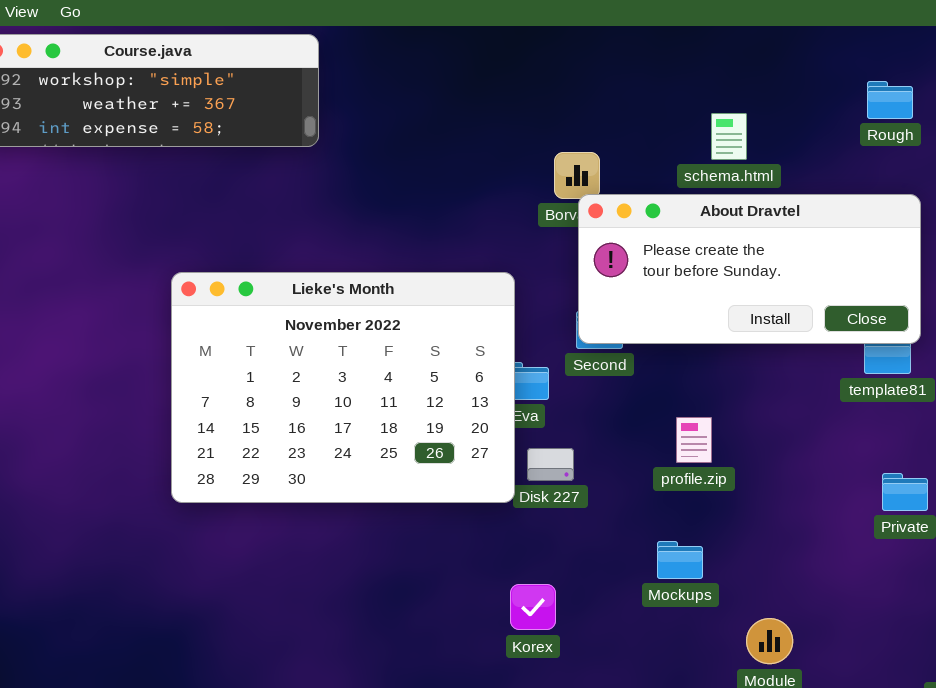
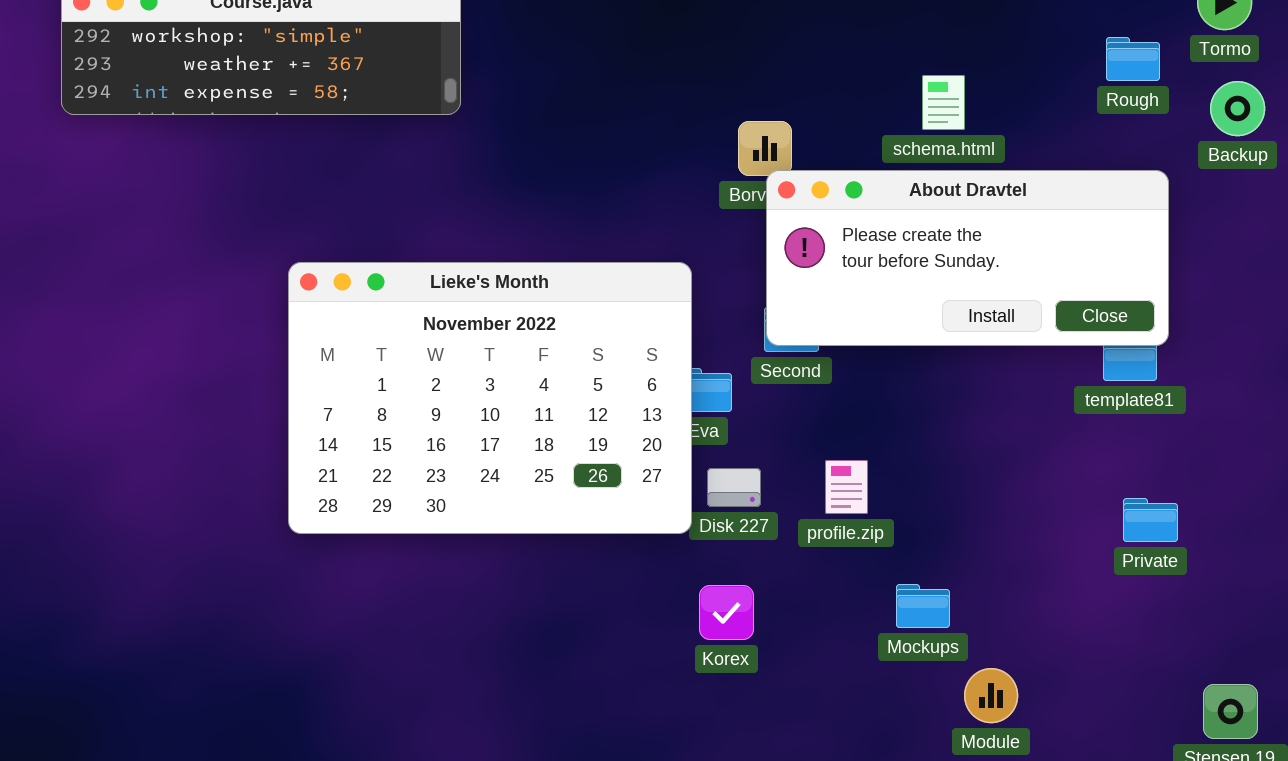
profile.zip: [676,417,712,463] -> [825,460,868,514], moved
Mockups: [657,541,703,579] -> [896,584,950,628], moved
Korex: [510,584,556,630] -> [699,585,754,640], moved

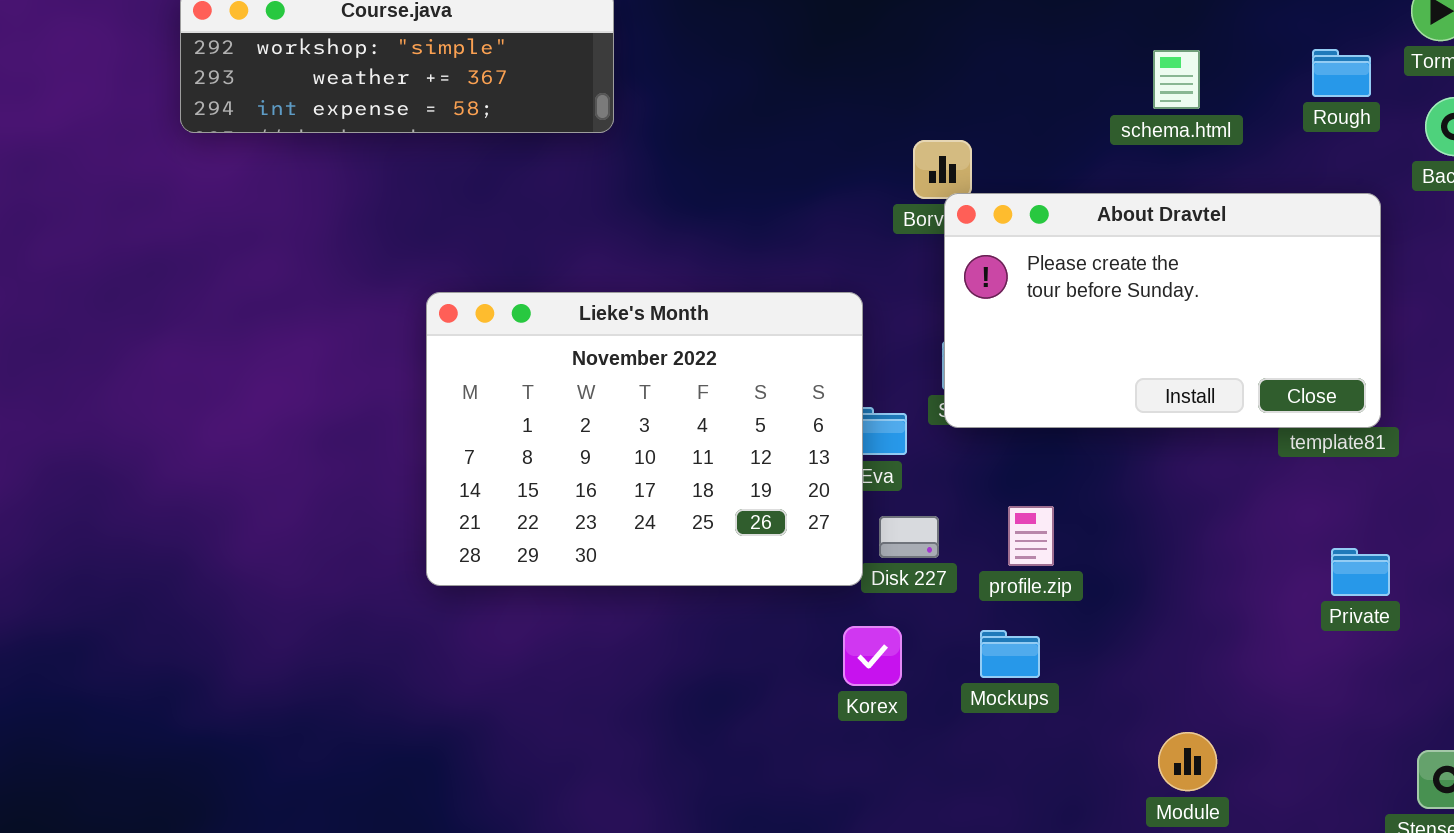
schema.html: [922,75,965,130] -> [1153,50,1200,109], moved
About Dravtel: [766,170,1169,346] -> [944,193,1381,428], resized
Mockups: [896,584,950,628] -> [980,630,1040,678], moved
Korex: [699,585,754,640] -> [843,626,902,686], moved

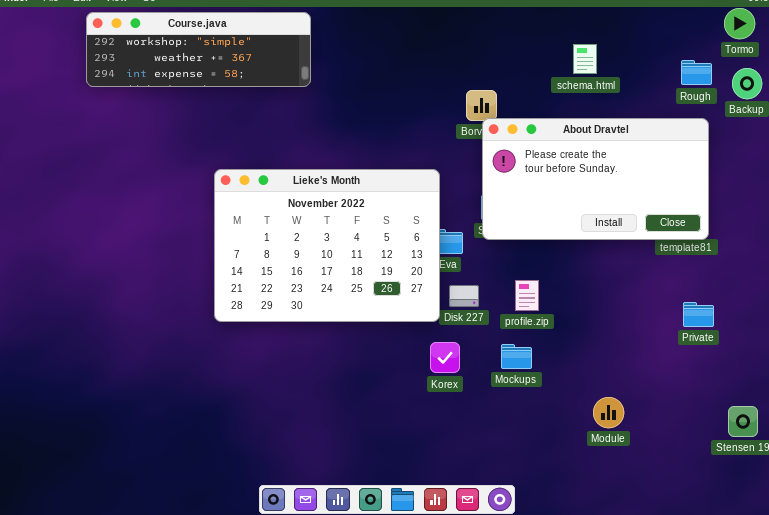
Rough: [1312,49,1371,97] -> [681,60,712,85], moved
schema.html: [1153,50,1200,109] -> [573,44,597,74], moved

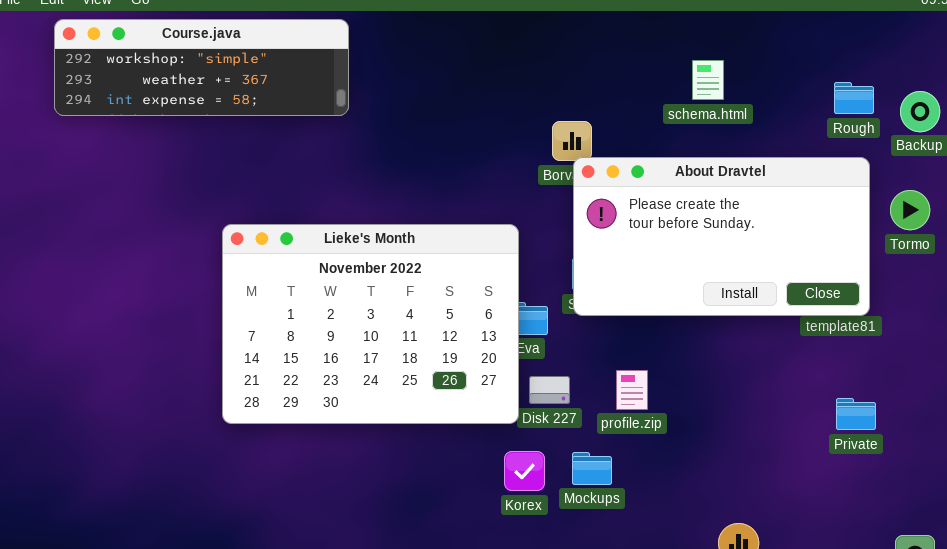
Tormo: [724,8,755,39] -> [890,190,930,230], moved
Mockups: [501,344,532,369] -> [572,452,612,485], moved

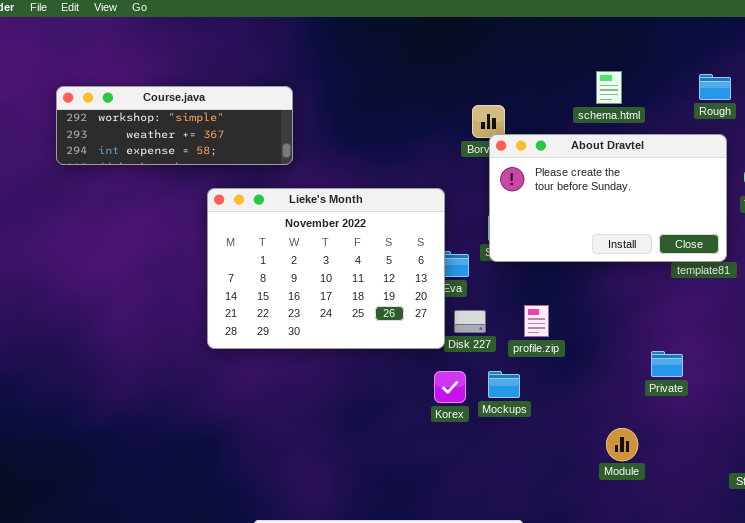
Course.java: [54,19,349,116] -> [56,86,293,165], moved
schema.html: [692,60,724,100] -> [596,71,622,104], moved
Private: [836,398,876,430] -> [651,351,683,377], moved

